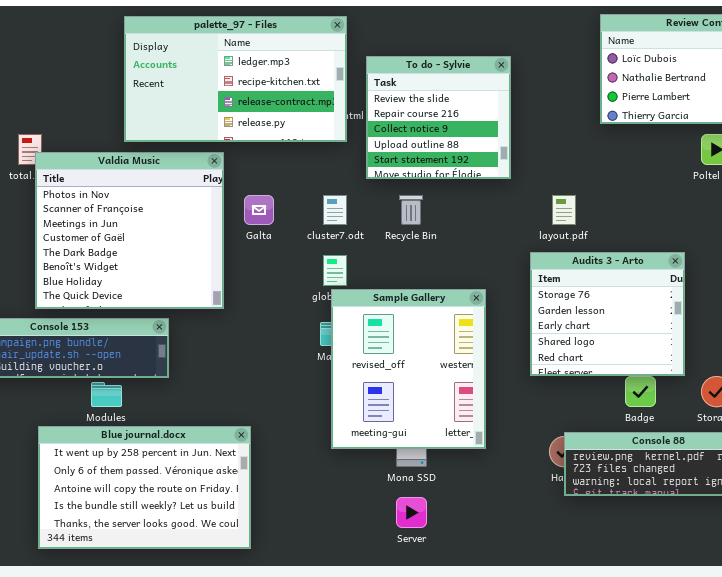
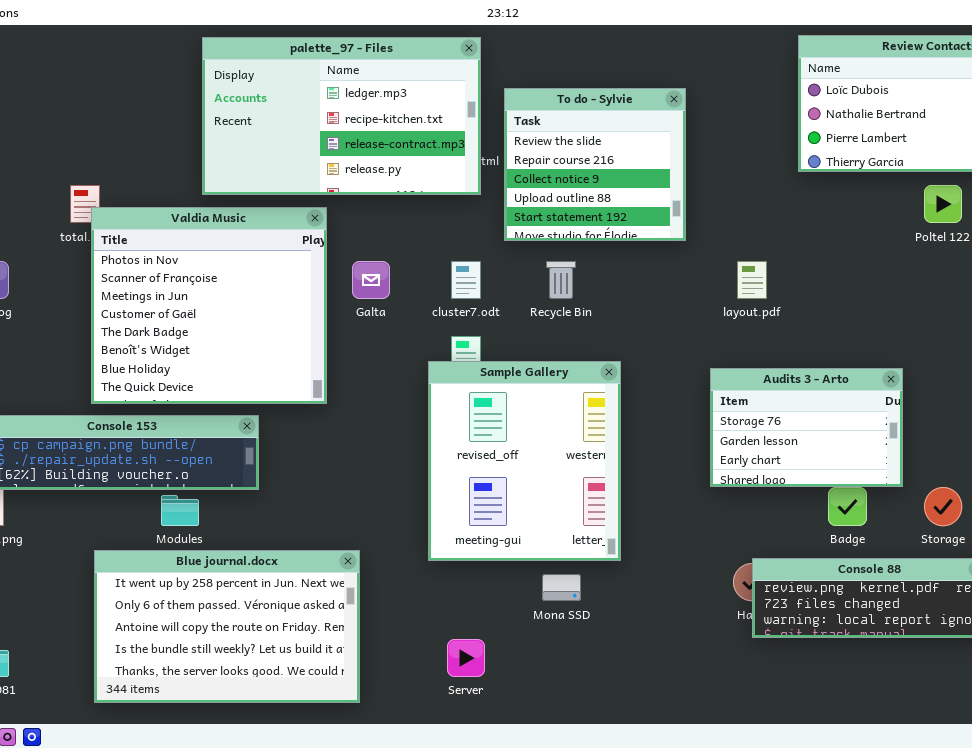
Audits 3 - Arto: [530,252,685,376] -> [710,368,903,487], resized
Sample Gallery: [331,289,486,449] -> [428,361,621,561], moved
Server: [396,497,427,528] -> [447,639,485,677], moved

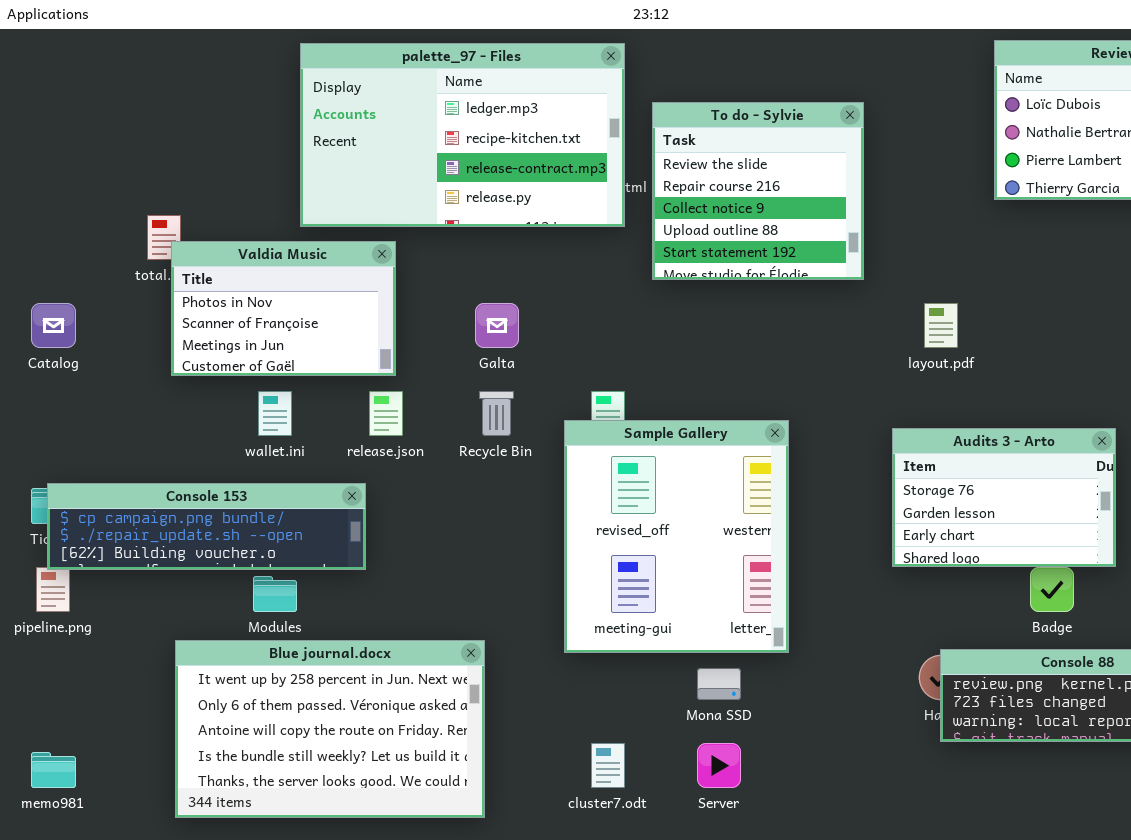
Valdia Music: [91,207,327,404] -> [171,241,396,376], resized
cluster7.odt: [451,261,481,299] -> [591,743,625,788], moved
Recycle Bin: [546,261,576,299] -> [479,391,514,436], moved
Server: [447,639,485,677] -> [697,743,741,788], moved

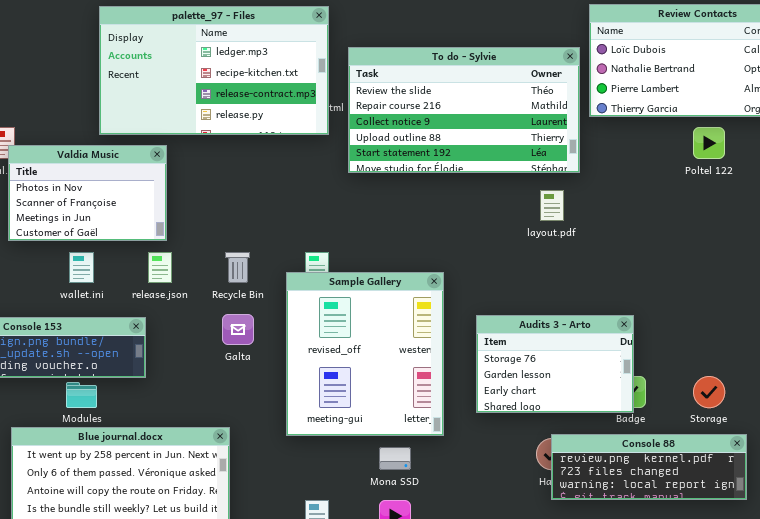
To do - Sylvie: [652,102,864,280] -> [348,47,580,173], resized
Galta: [475,303,519,348] -> [222,314,254,345], moved
Audits 3 - Arto: [892,428,1116,567] -> [476,315,634,413], moved

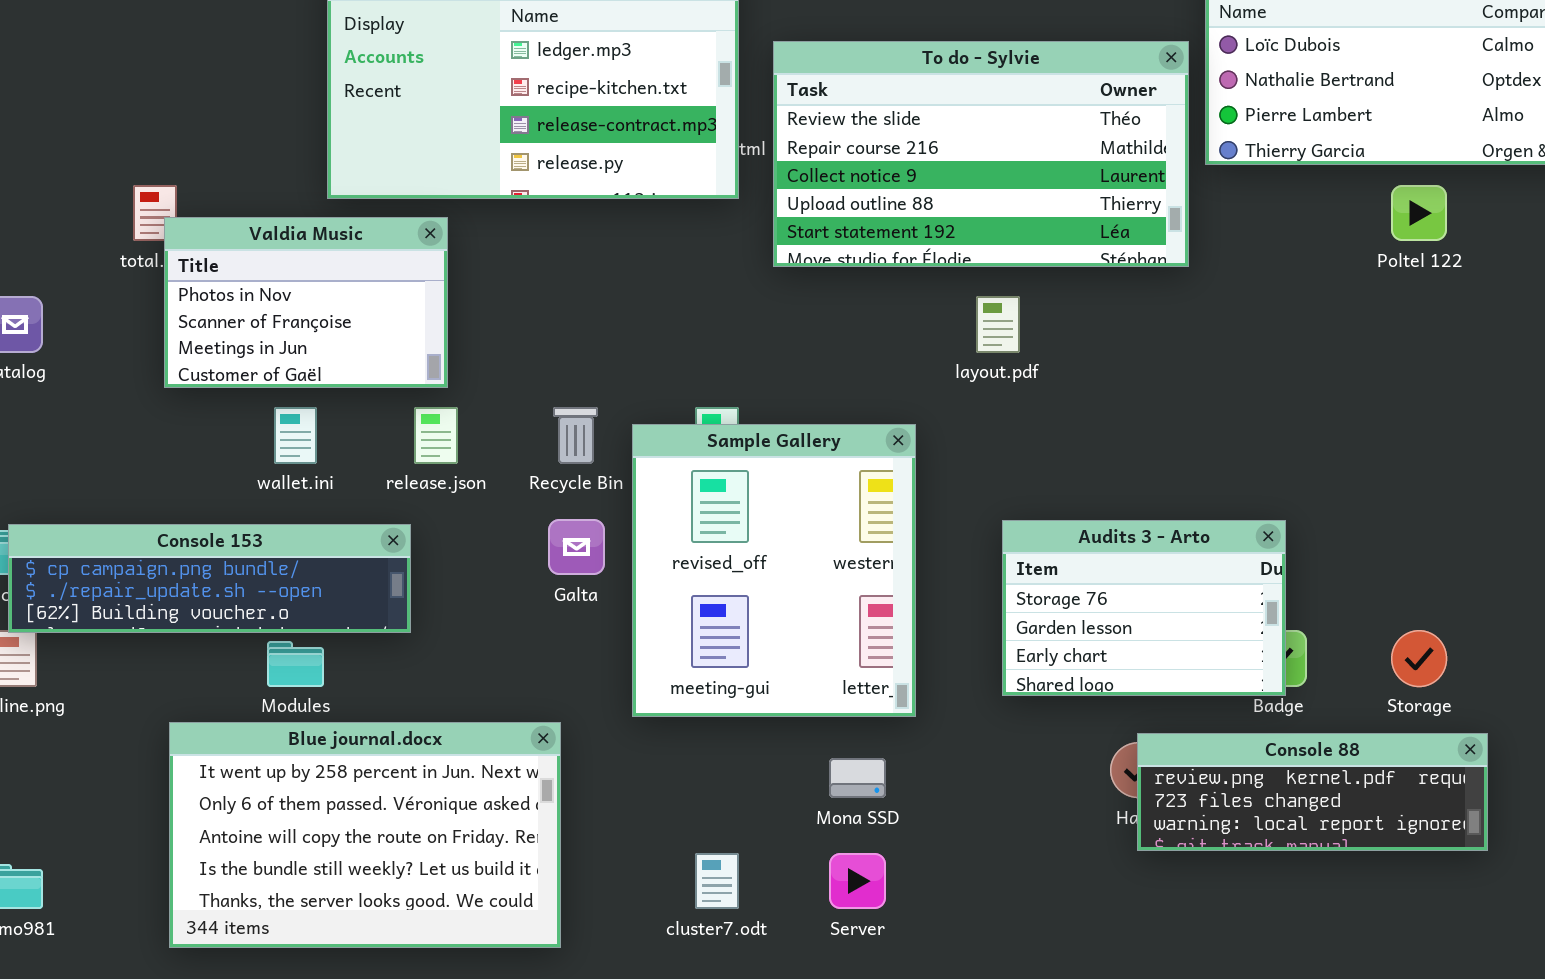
layout.pdf: [540,190,564,221] -> [976,296,1020,353], moved
Sample Gallery: [286,272,444,436] -> [632,424,916,717], moved

